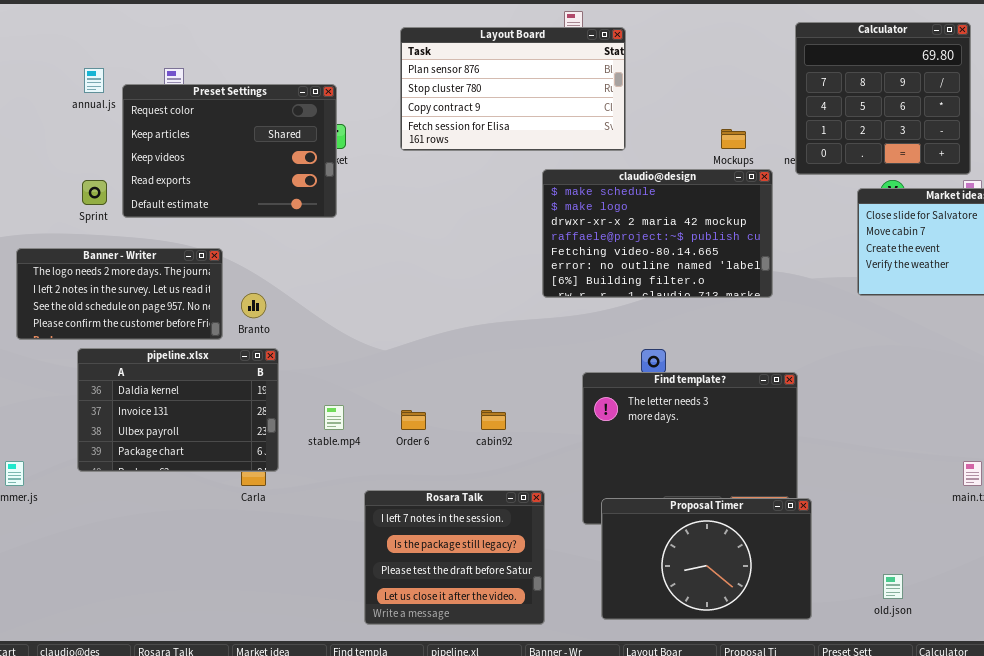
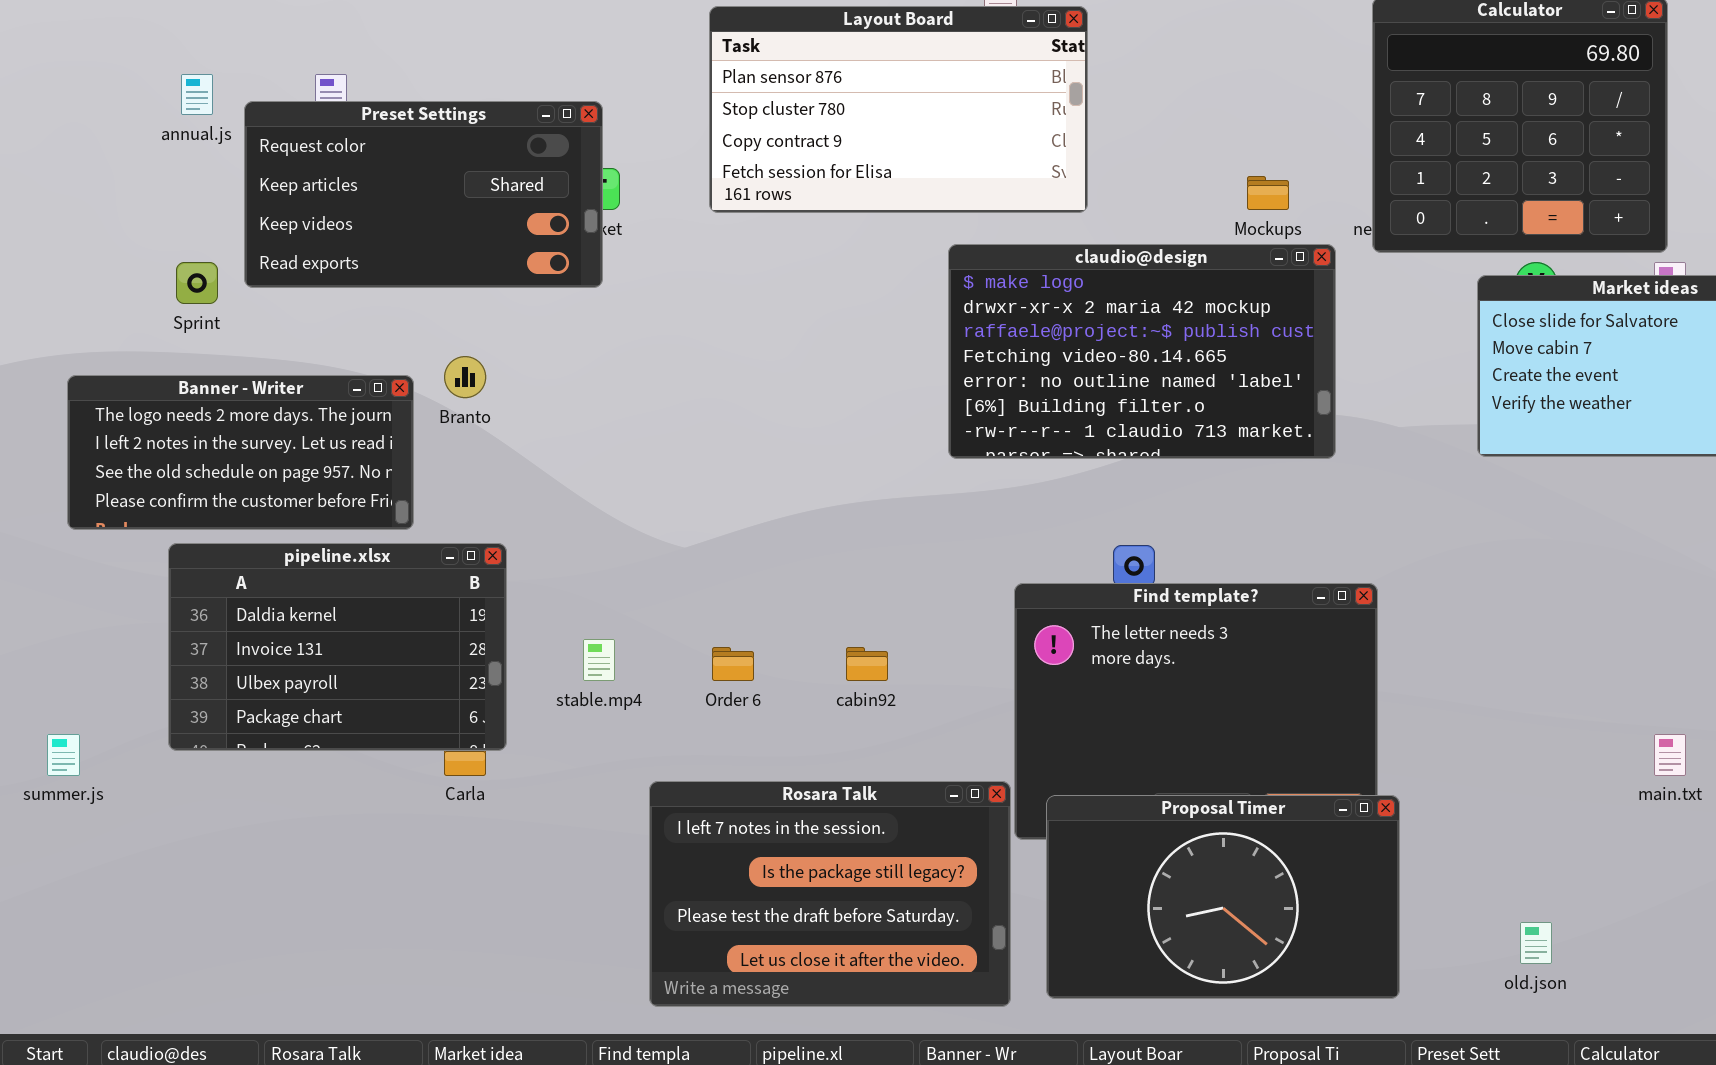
Preset Settings: [122,84,337,218] -> [244,101,603,288], resized
claudio@design: [542,169,773,298] -> [948,244,1336,459], scrolled down 1 row
Branto: [241,293,266,318] -> [444,356,486,398], moved
Rosara Talk: [364,490,545,625] -> [649,781,1011,1007], resized

